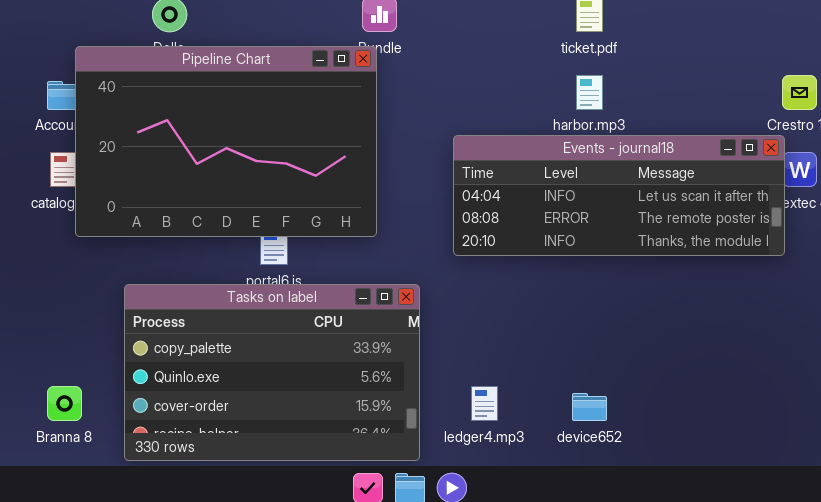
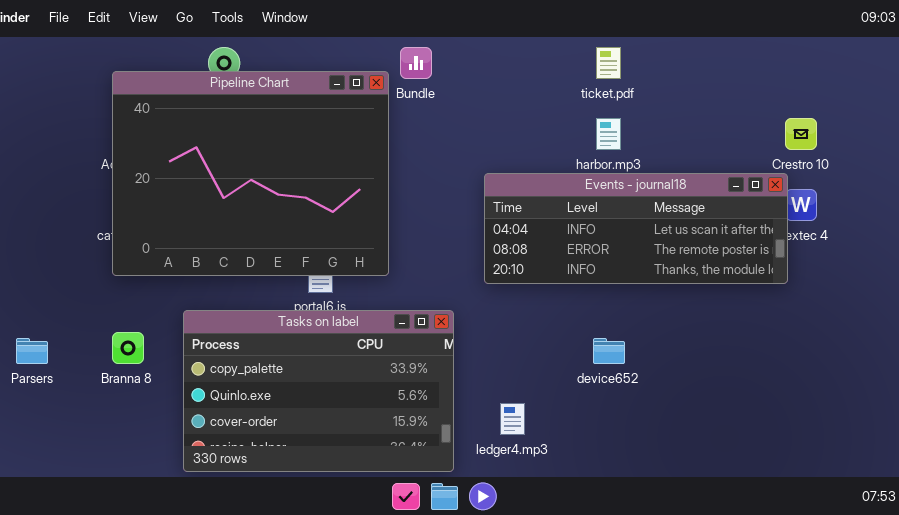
Pipeline Chart: [75,46,377,237] -> [112,71,389,276], moved, resized
Branna 8: [47,386,82,421] -> [112,332,144,364], moved
device652: [572,393,607,421] -> [593,338,625,364], moved

